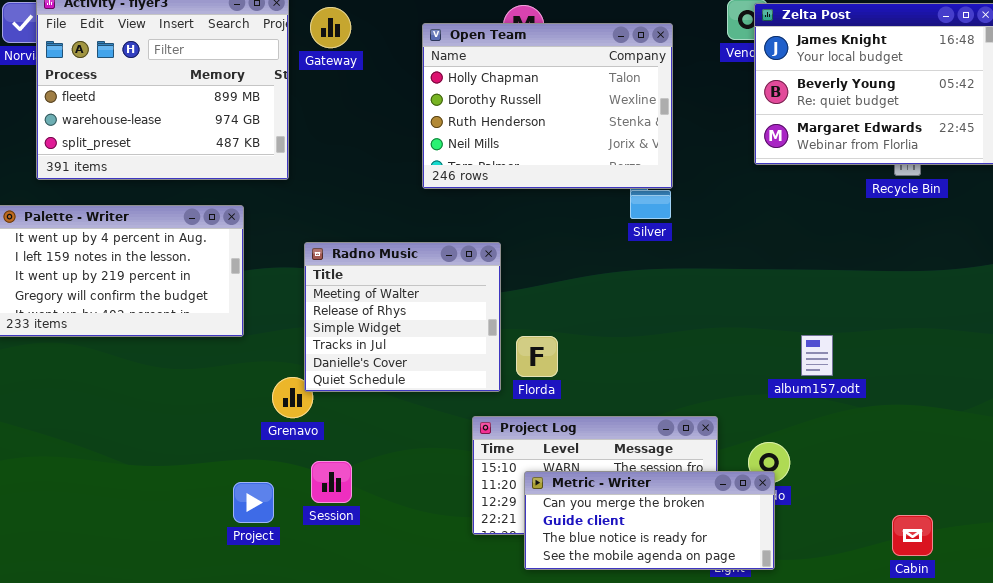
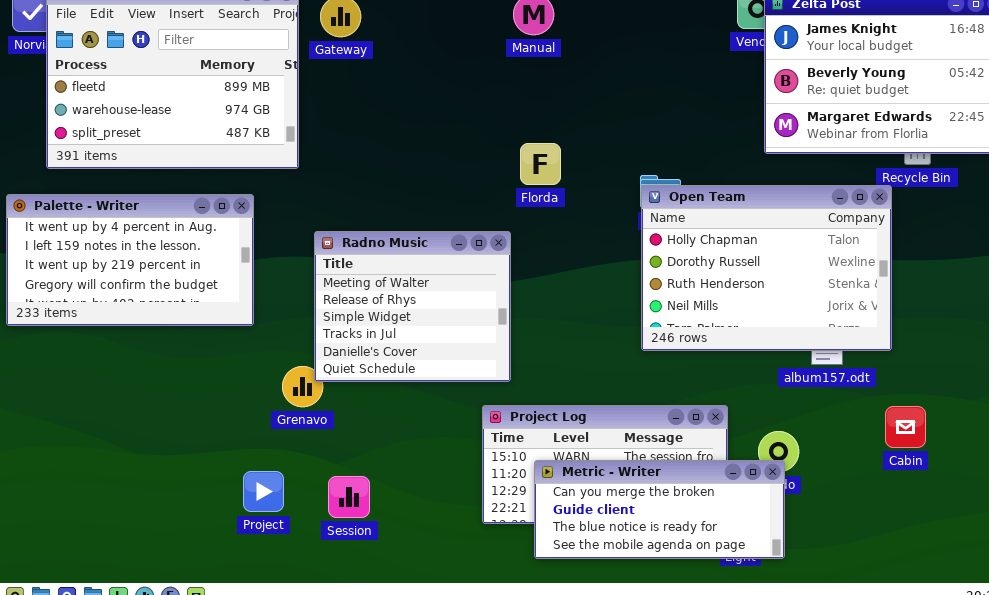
Open Team: [422,23,673,189] -> [641,185,892,351], moved
Florda: [516,336,558,377] -> [520,143,561,185], moved
Session: [311,461,352,503] -> [328,476,370,518], moved
Cabin: [892,515,933,556] -> [885,406,926,448], moved

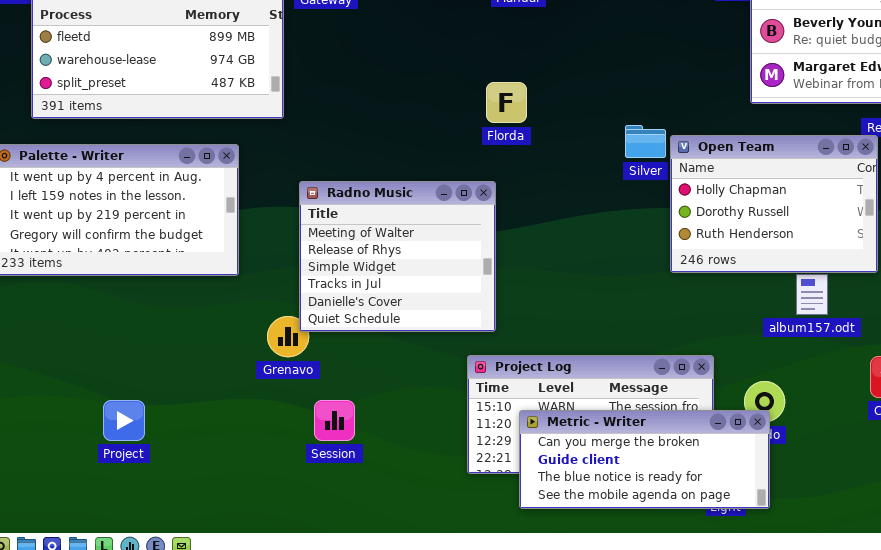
Florda: [520,143,561,185] -> [486,82,527,123], moved
Open Team: [641,185,892,351] -> [670,135,878,273], resized
Project: [243,471,284,512] -> [103,400,145,441], moved
Session: [328,476,370,518] -> [314,400,355,441], moved

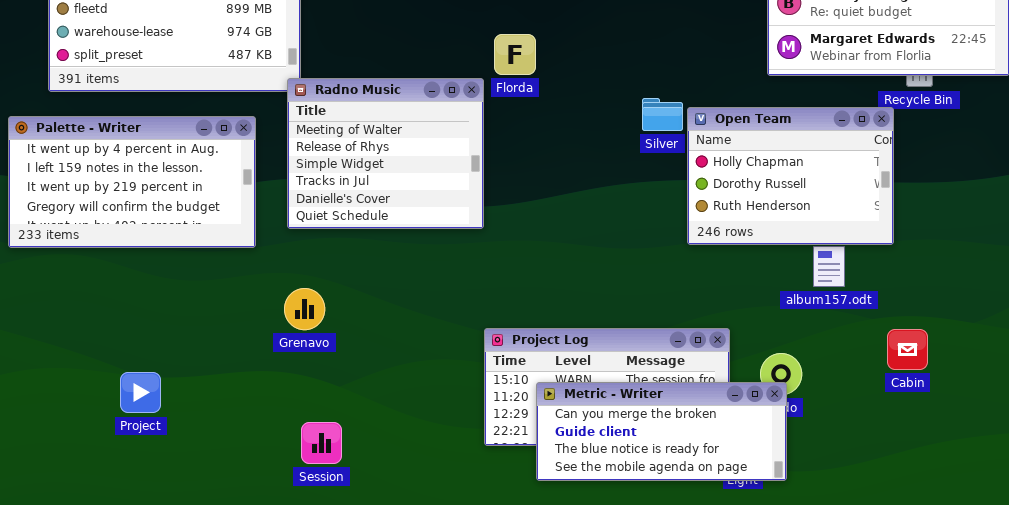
Florda: [486,82,527,123] -> [494,34,536,75], moved
Radno Music: [299,181,496,332] -> [287,78,484,229], moved
Session: [314,400,355,441] -> [301,422,342,464], moved

